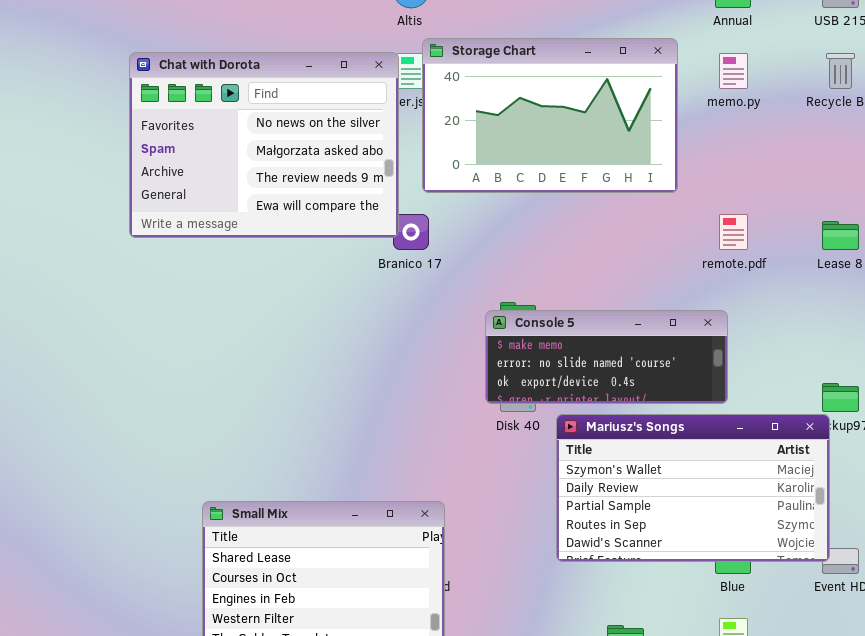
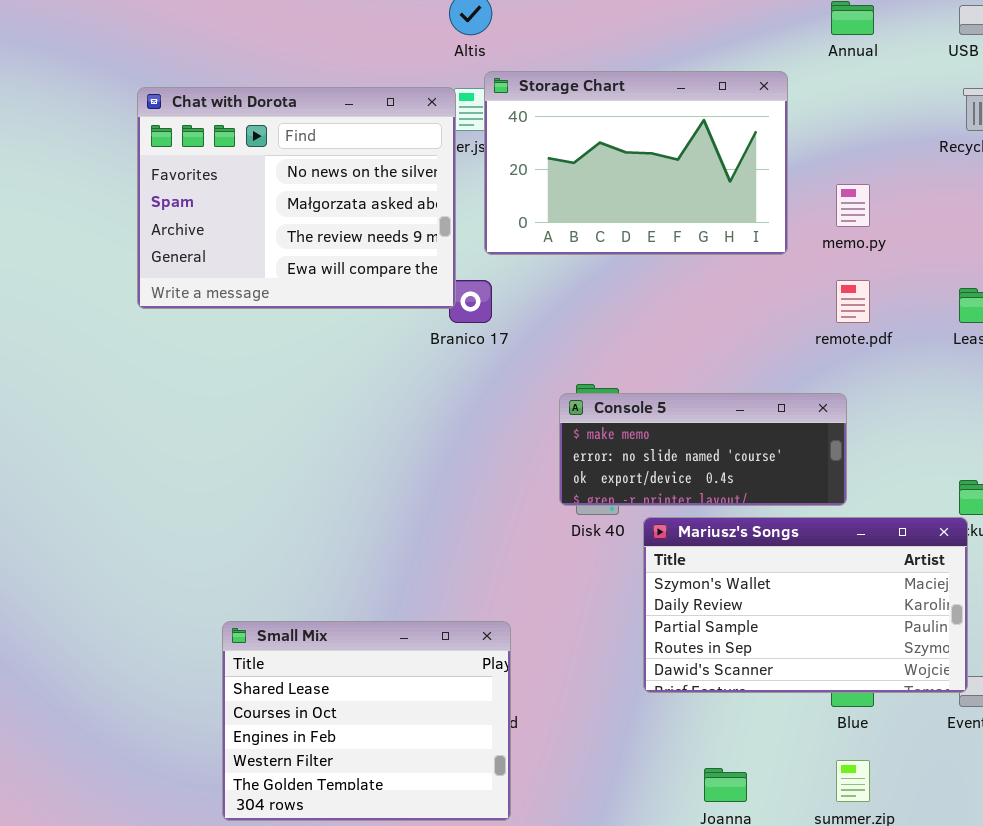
memo.py: [719,53,748,89] -> [836,184,870,227], moved

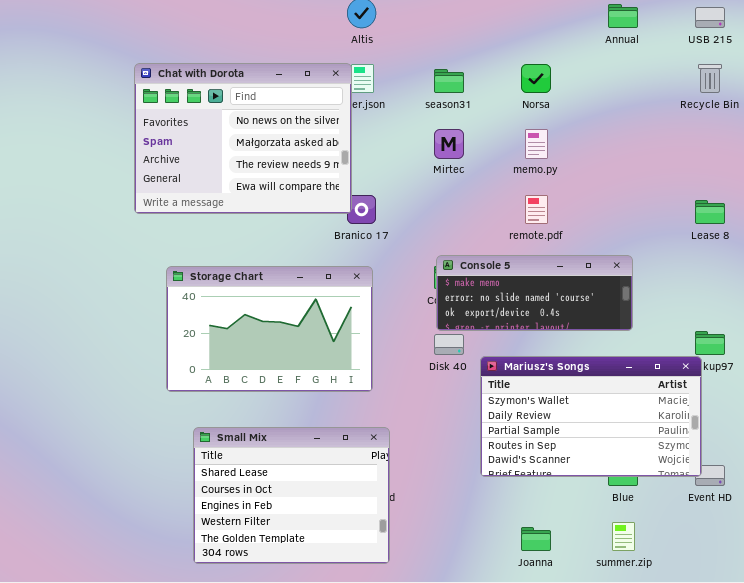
Storage Chart: [484,71,788,255] -> [166,266,373,392], moved
memo.py: [836,184,870,227] -> [525,129,548,159], moved
remote.pdf: [836,280,870,323] -> [525,195,548,224], moved
Console 5: [559,393,847,506] -> [436,255,633,331], moved

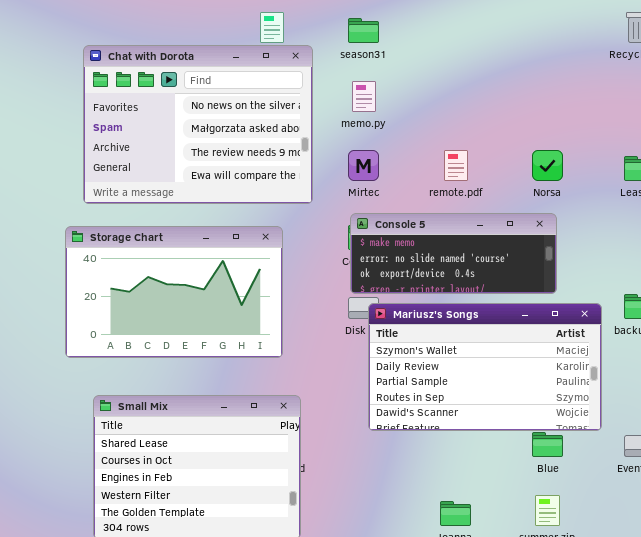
Chat with Dorota: [134,63,352,214] -> [83,45,313,204], moved
Norsa: [521,64,551,93] -> [532,150,563,181], moved
Mirtec: [434,129,464,159] -> [348,150,379,181], moved
memo.py: [525,129,548,159] -> [352,81,376,112], moved
Mariusz's Songs: [480,356,702,477] -> [368,303,602,431], moved

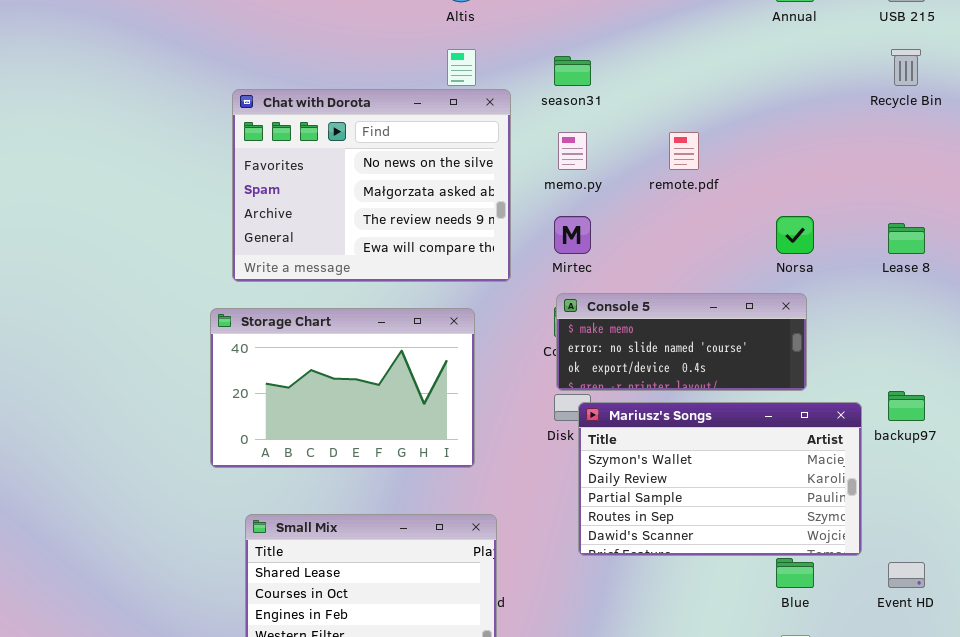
remote.pdf: [444,150,468,181] -> [669,132,699,170], moved

